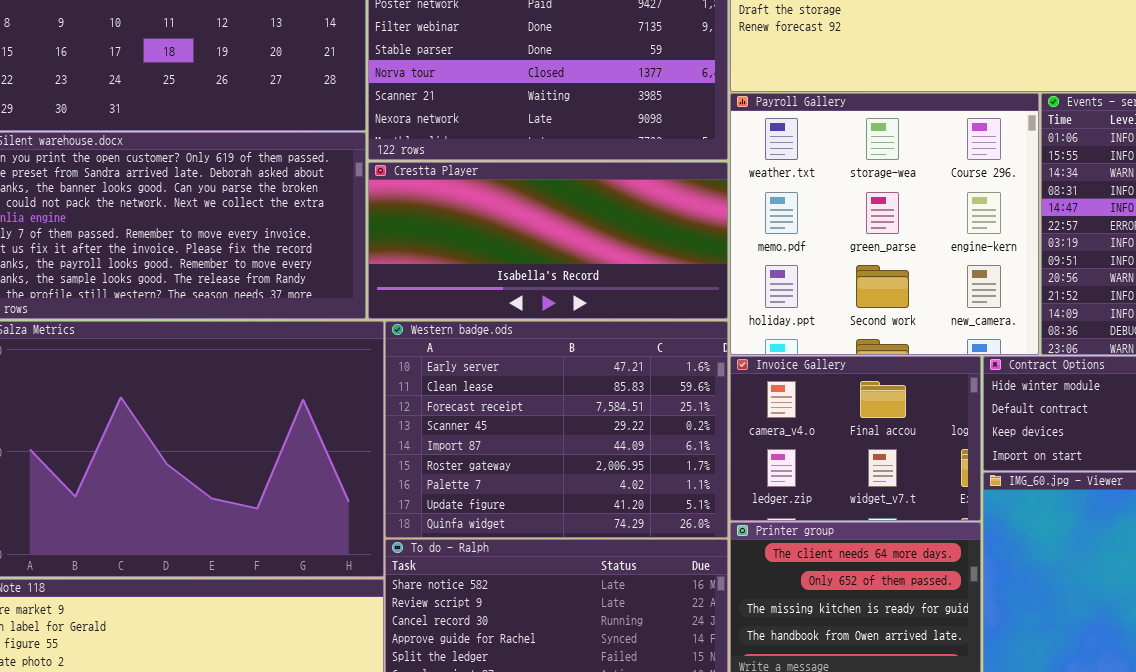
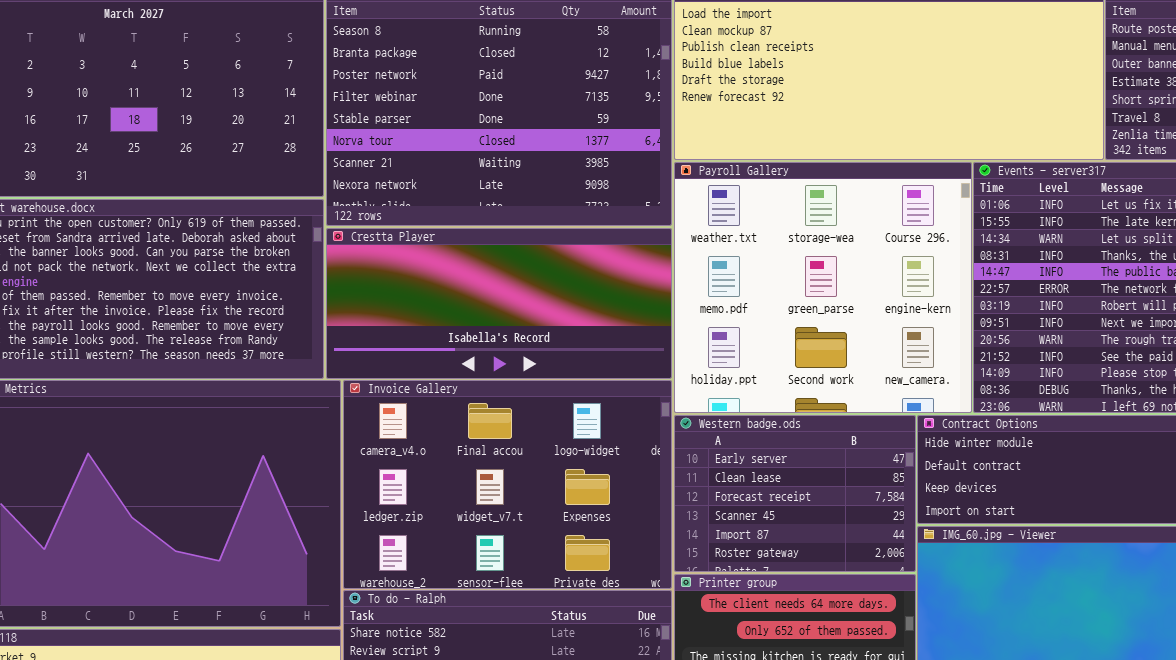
Western badge.ods: [385,321,728,538] -> [674,415,916,572], moved, resized
Invoice Gallery: [730,356,981,521] -> [343,380,672,589], moved, resized

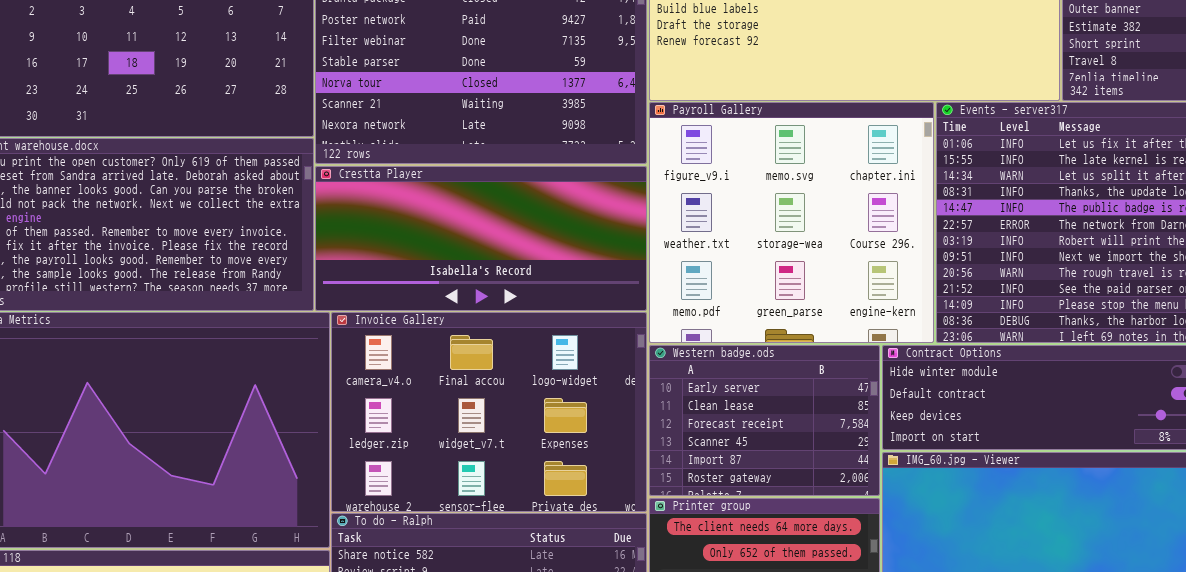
Payroll Gallery: [674,162,972,413] -> [649,102,934,343], scrolled up 1 row

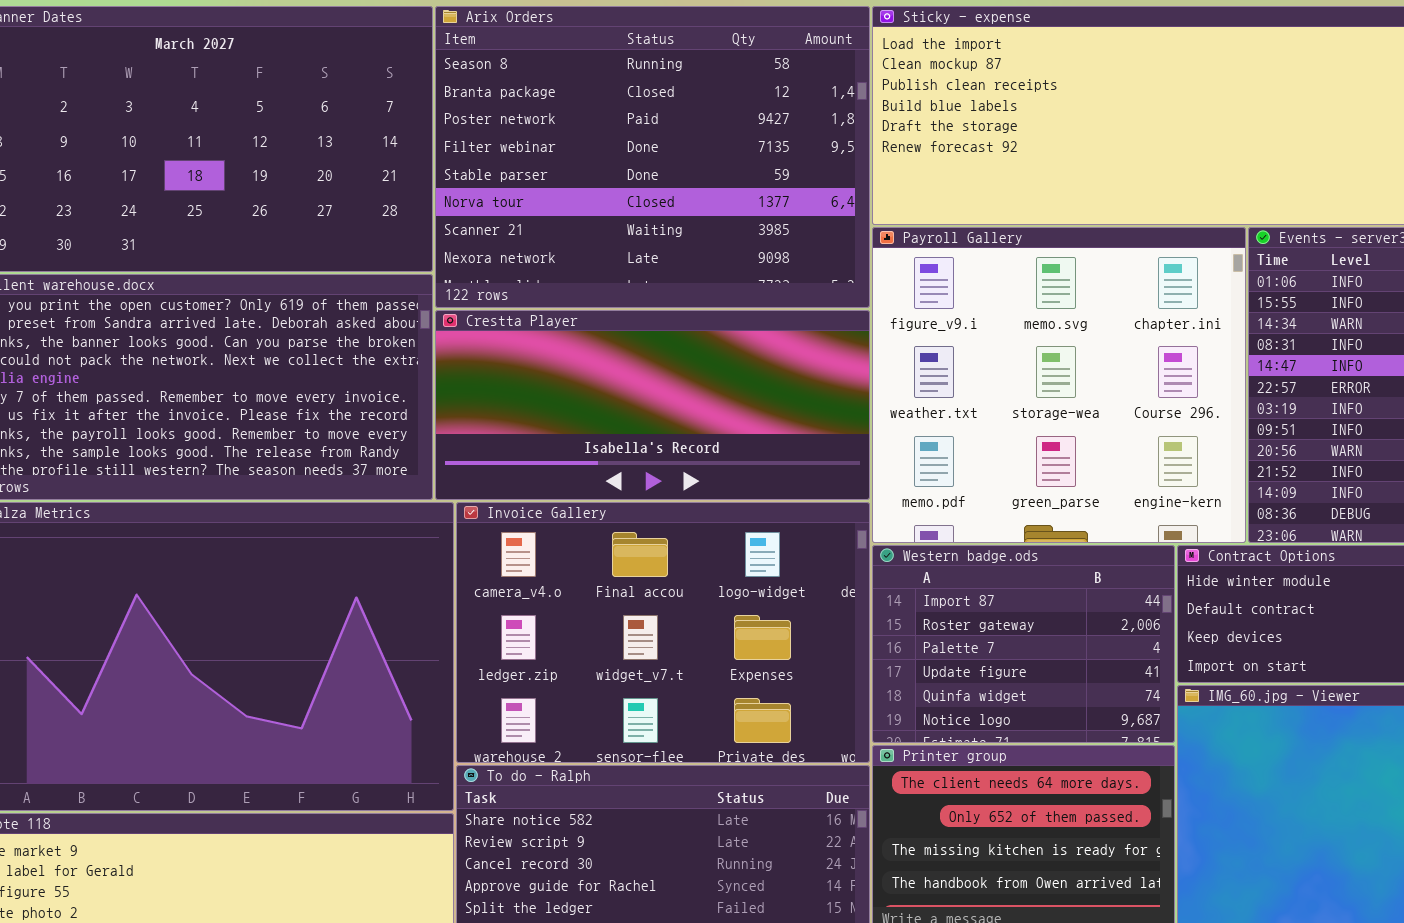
Western badge.ods: [649,345,880,496] -> [872,545,1175,743], scrolled down 4 rows

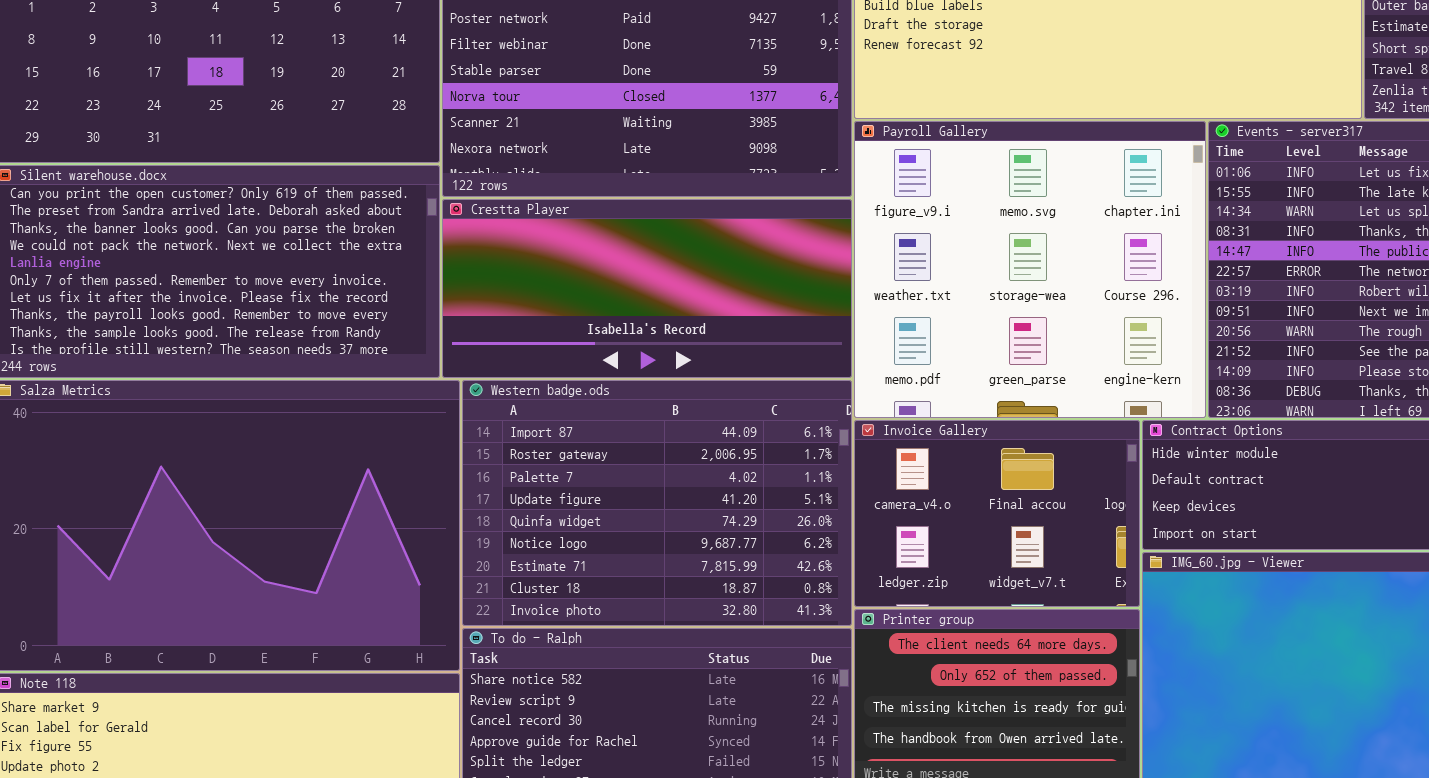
Invoice Gallery: [456,502,870,763] -> [854,420,1140,607], moved, resized
Western badge.ods: [872,545,1175,743] -> [462,380,852,626], moved, resized

